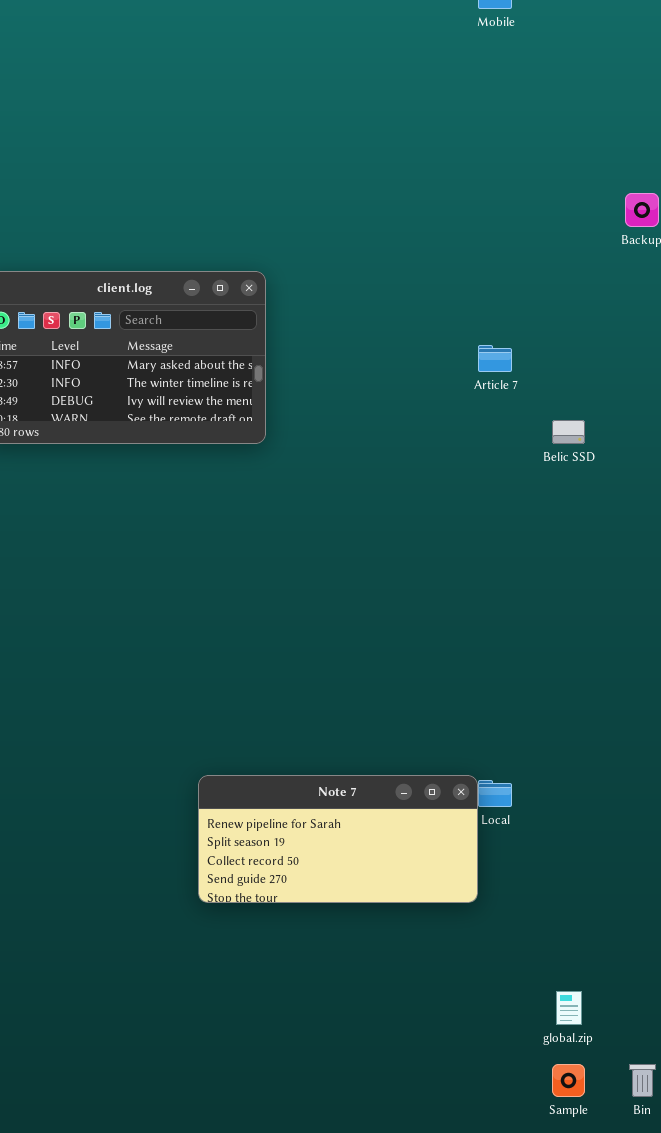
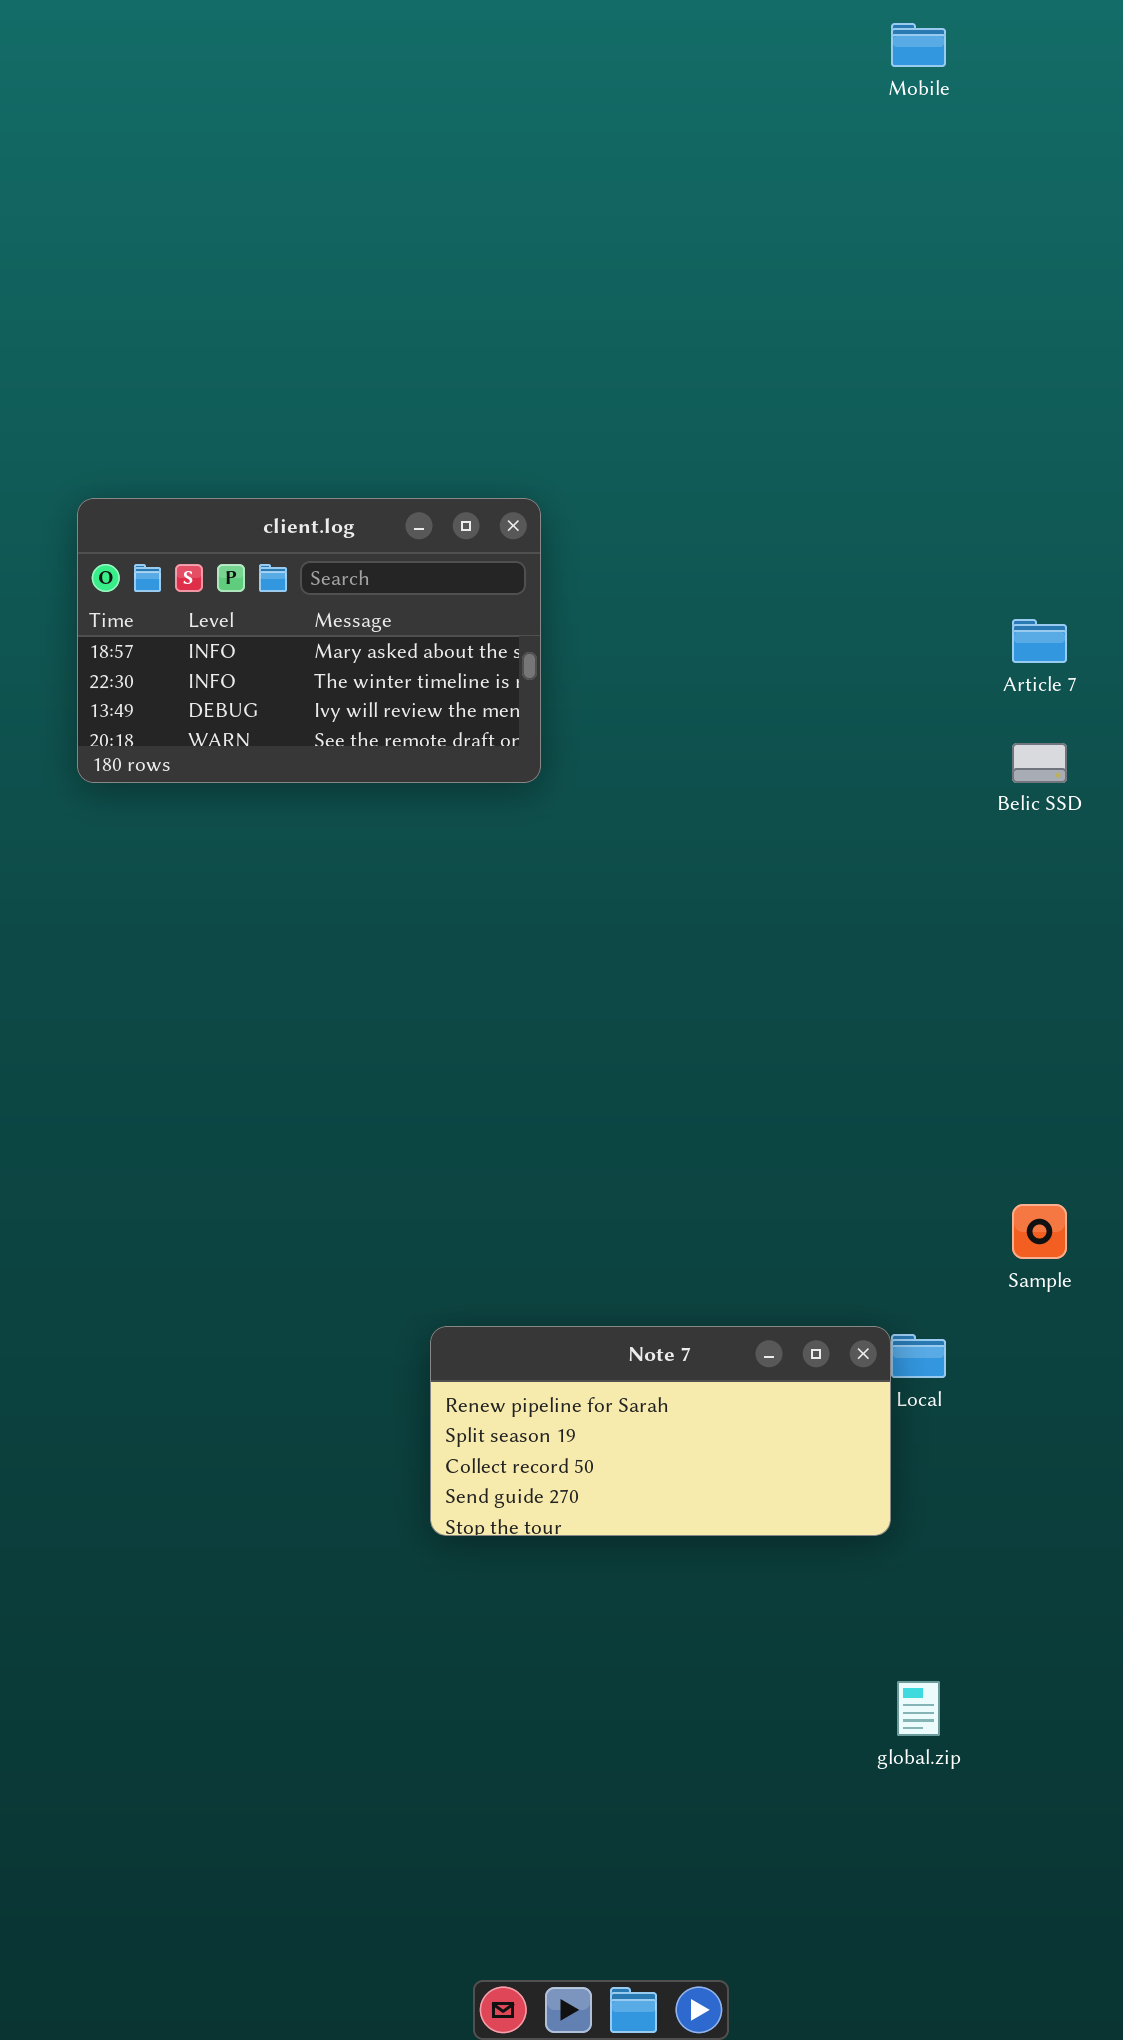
Article 7: [478,345,512,372] -> [1012,619,1067,663], moved
global.zip: [556,991,582,1025] -> [897,1681,940,1736], moved
Sample: [552,1064,585,1097] -> [1012,1204,1067,1259], moved

